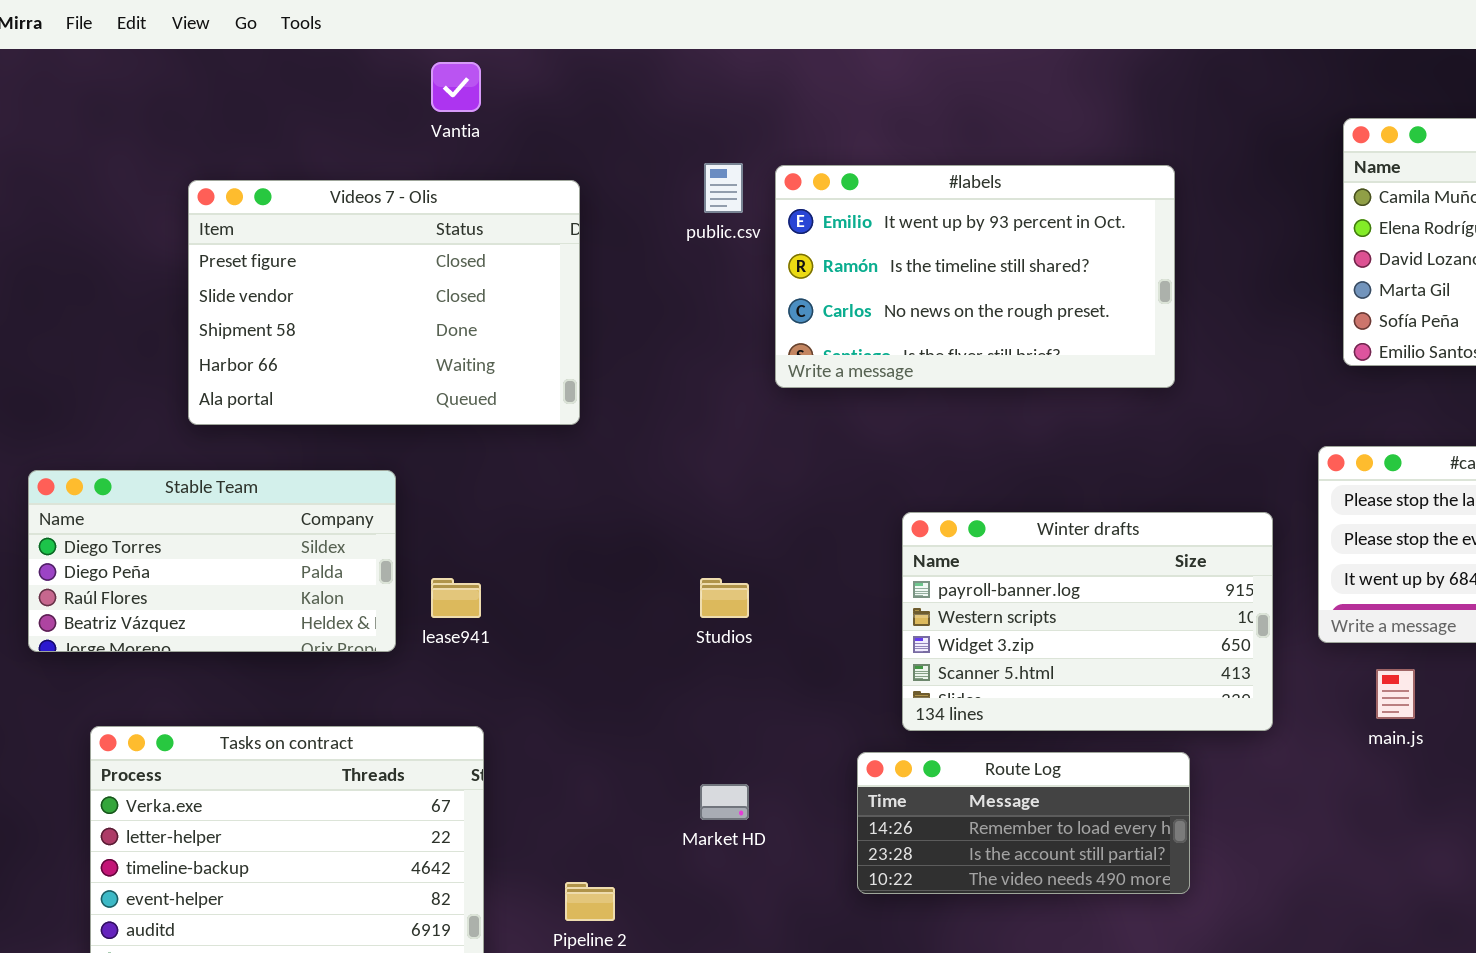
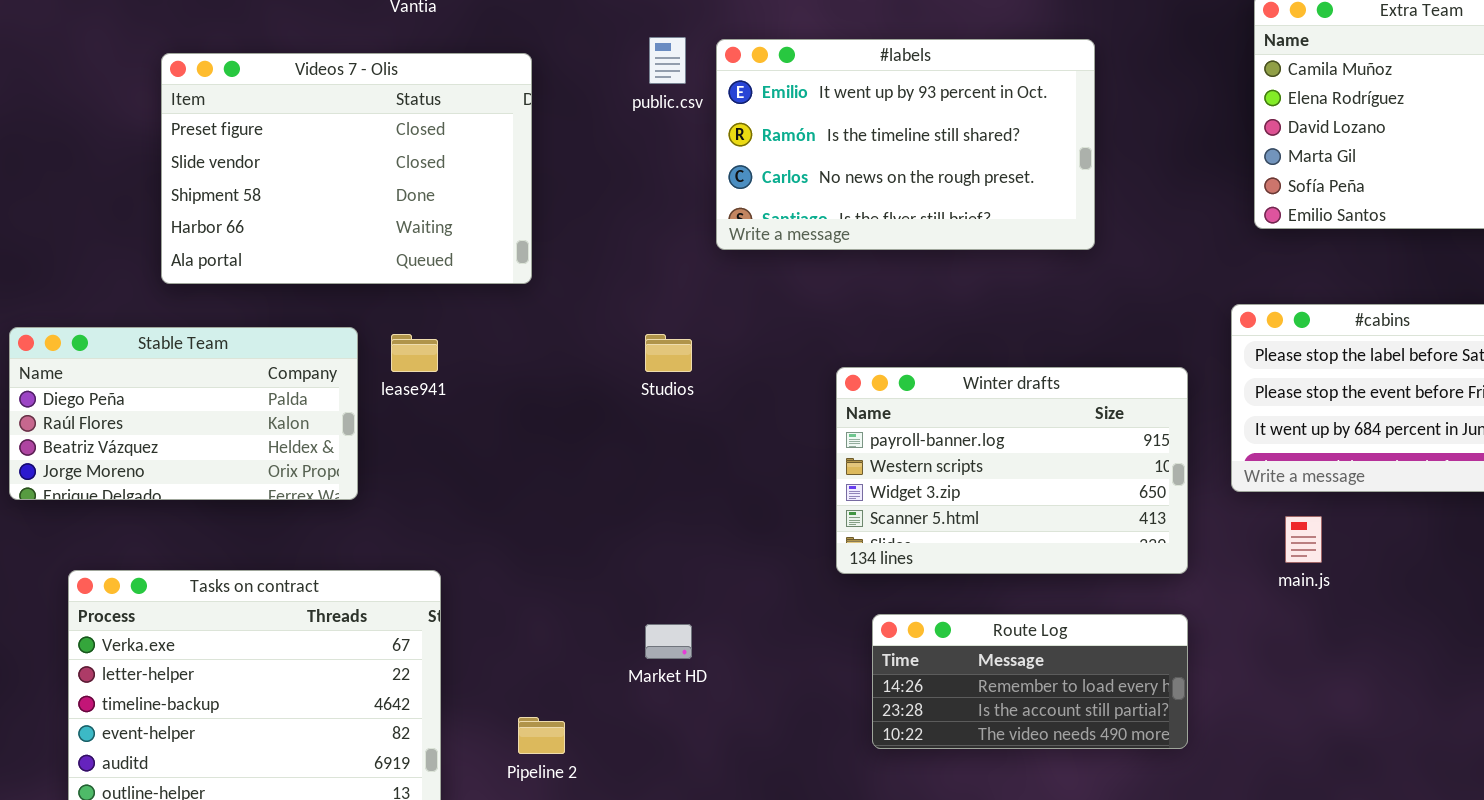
Stable Team: [28,470,396,652] -> [9,327,358,500], scrolled down 1 row
lease941: [431,578,481,618] -> [391,334,438,372], moved
Studios: [700,578,749,618] -> [645,334,692,372], moved
Route Log: [857,752,1190,894] -> [872,614,1188,749], moved

